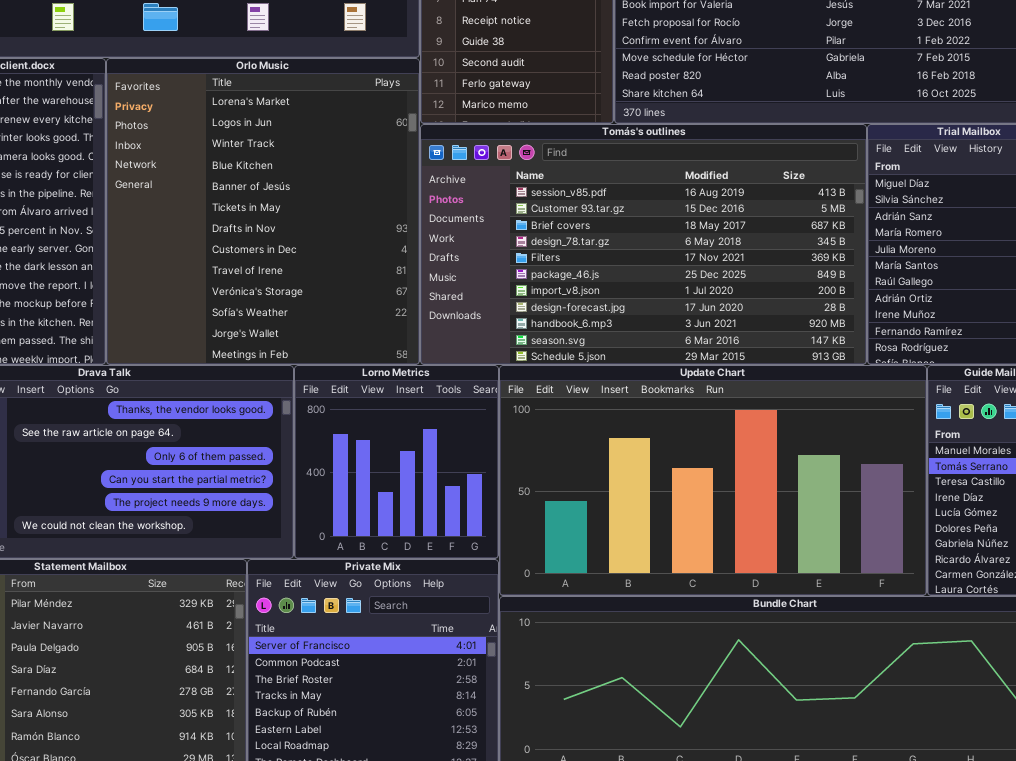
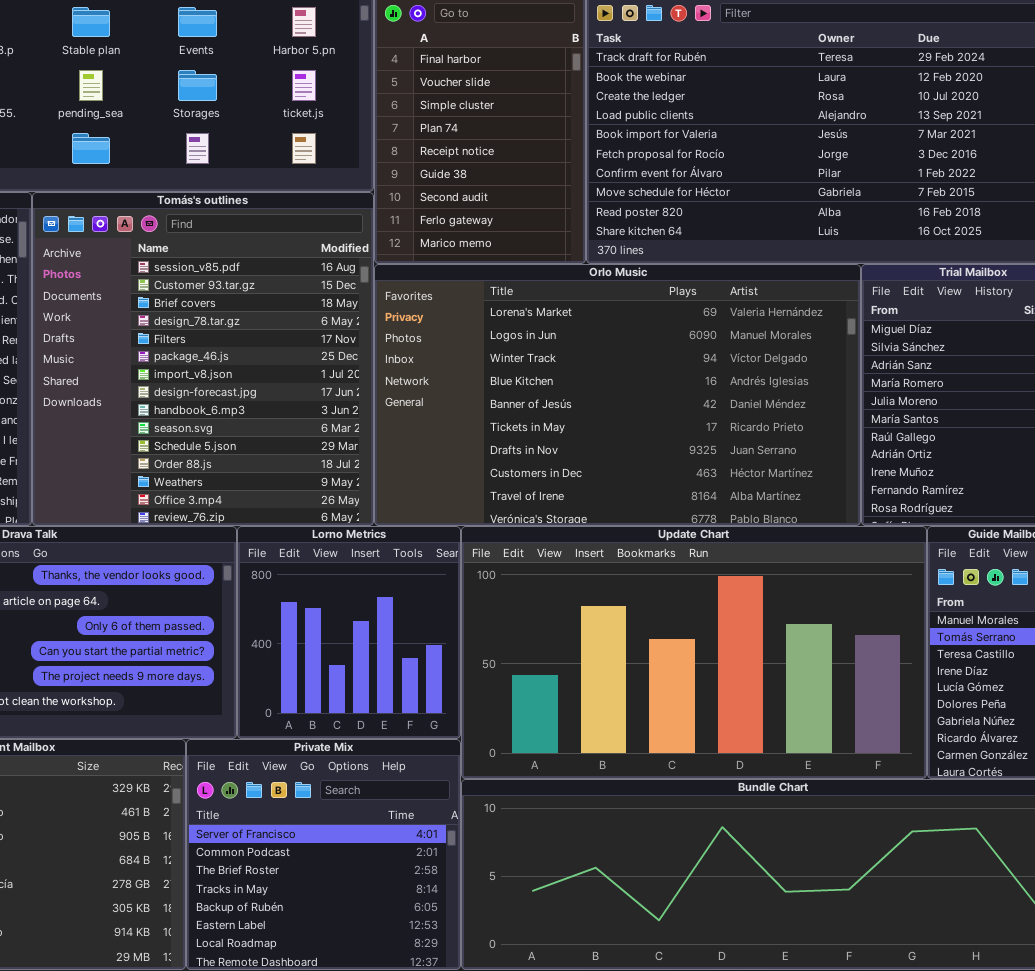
Orlo Music: [106,58,420,365] -> [374,264,861,526], moved, resized
Tomás's outlines: [420,124,867,365] -> [32,192,374,526], moved, resized

